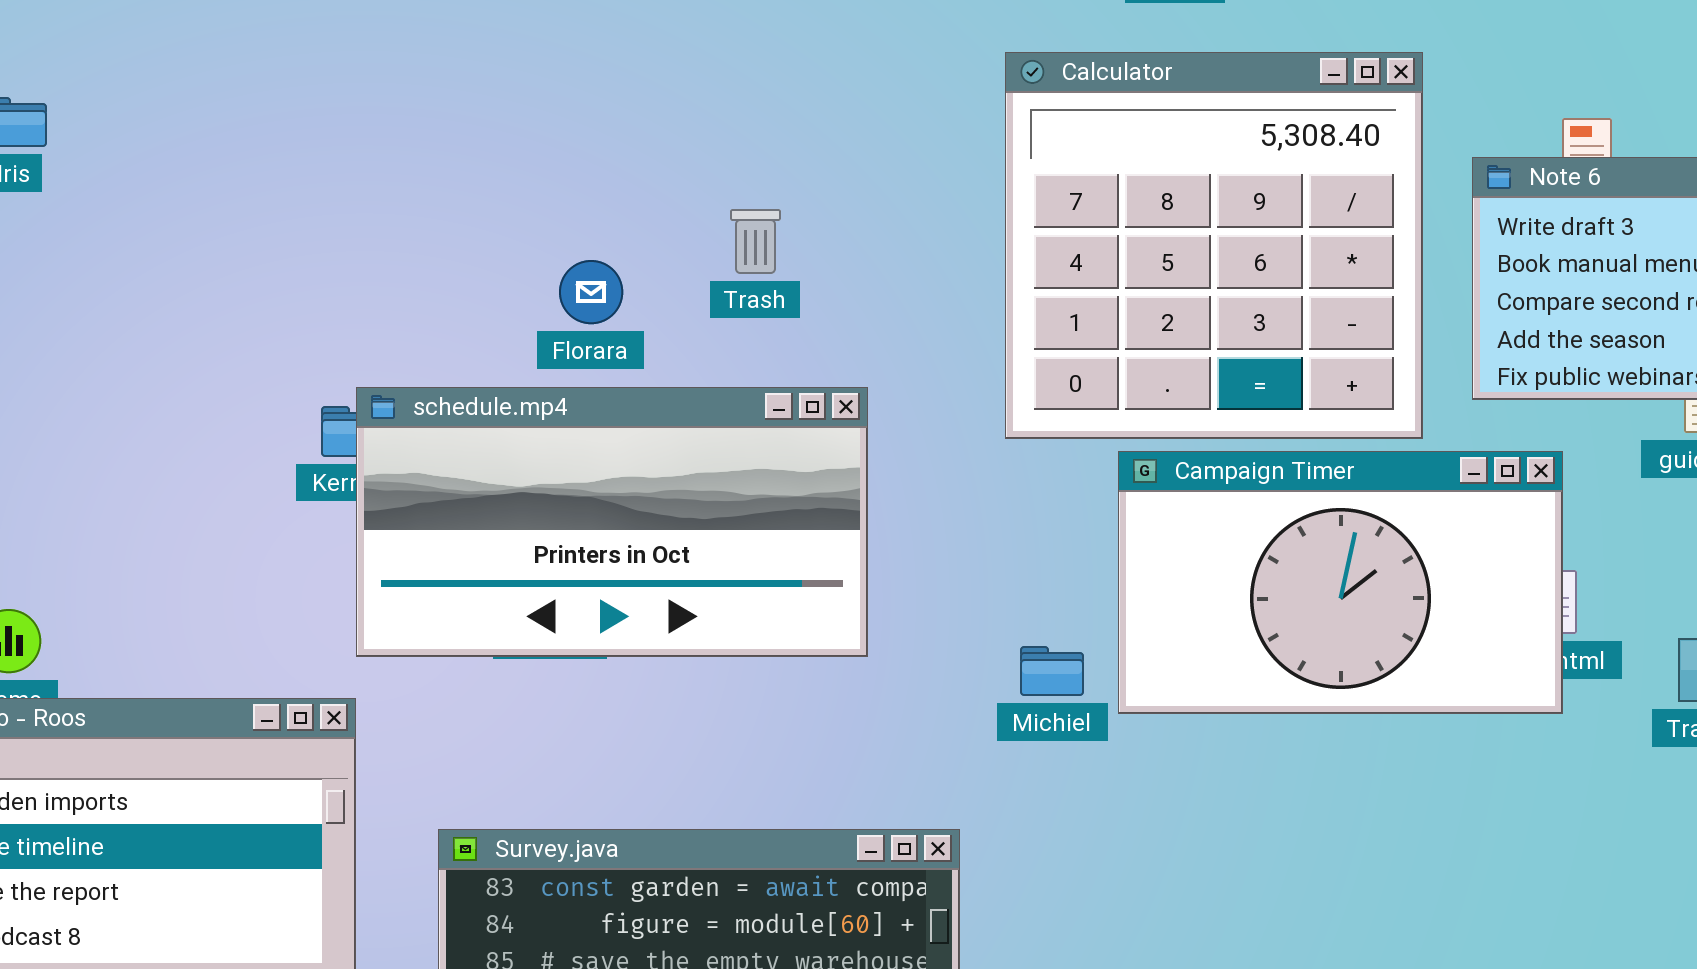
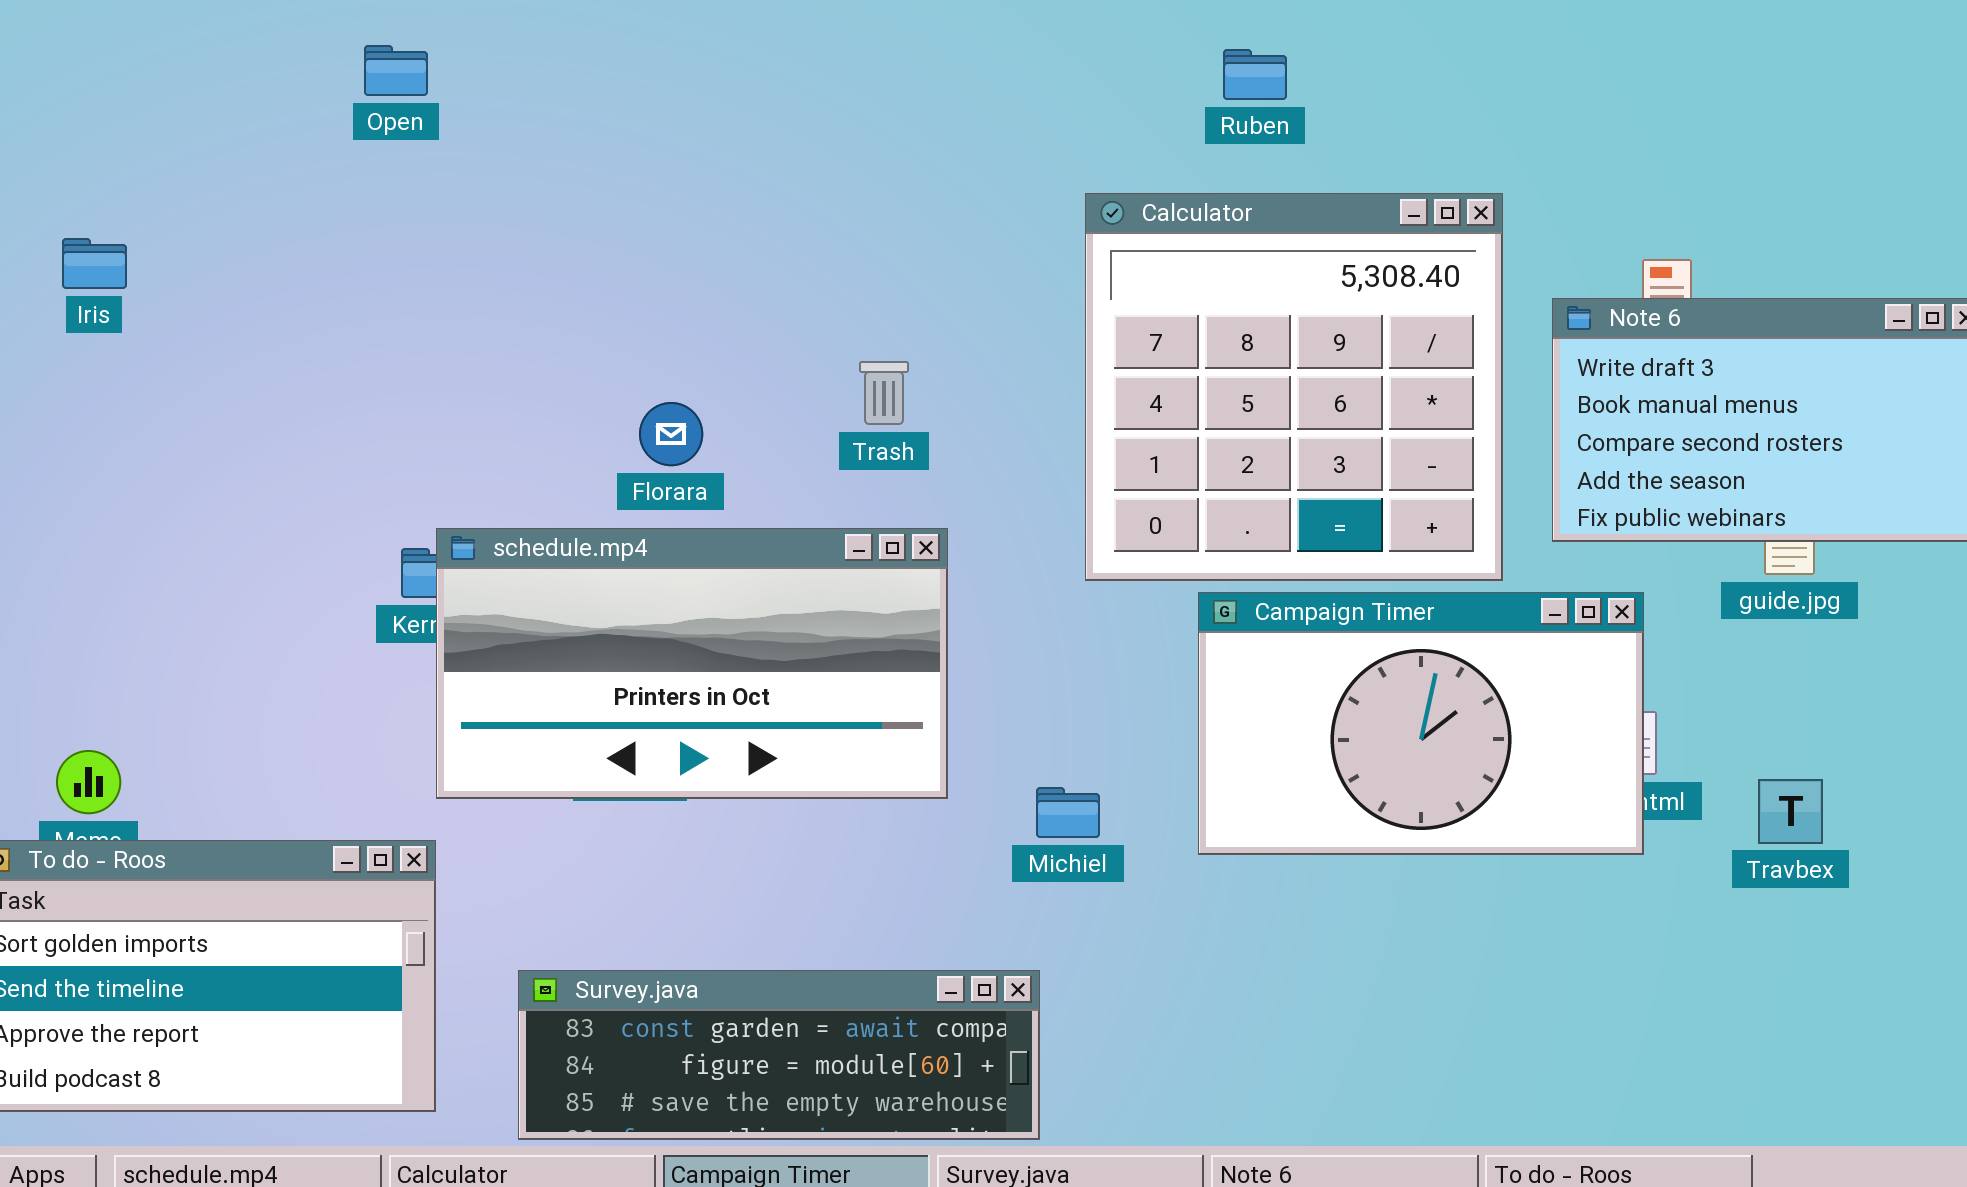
Trash: [730,209,781,274] -> [859,361,909,425], moved
Michiel: [1020,646,1084,696] -> [1036,787,1100,838], moved

